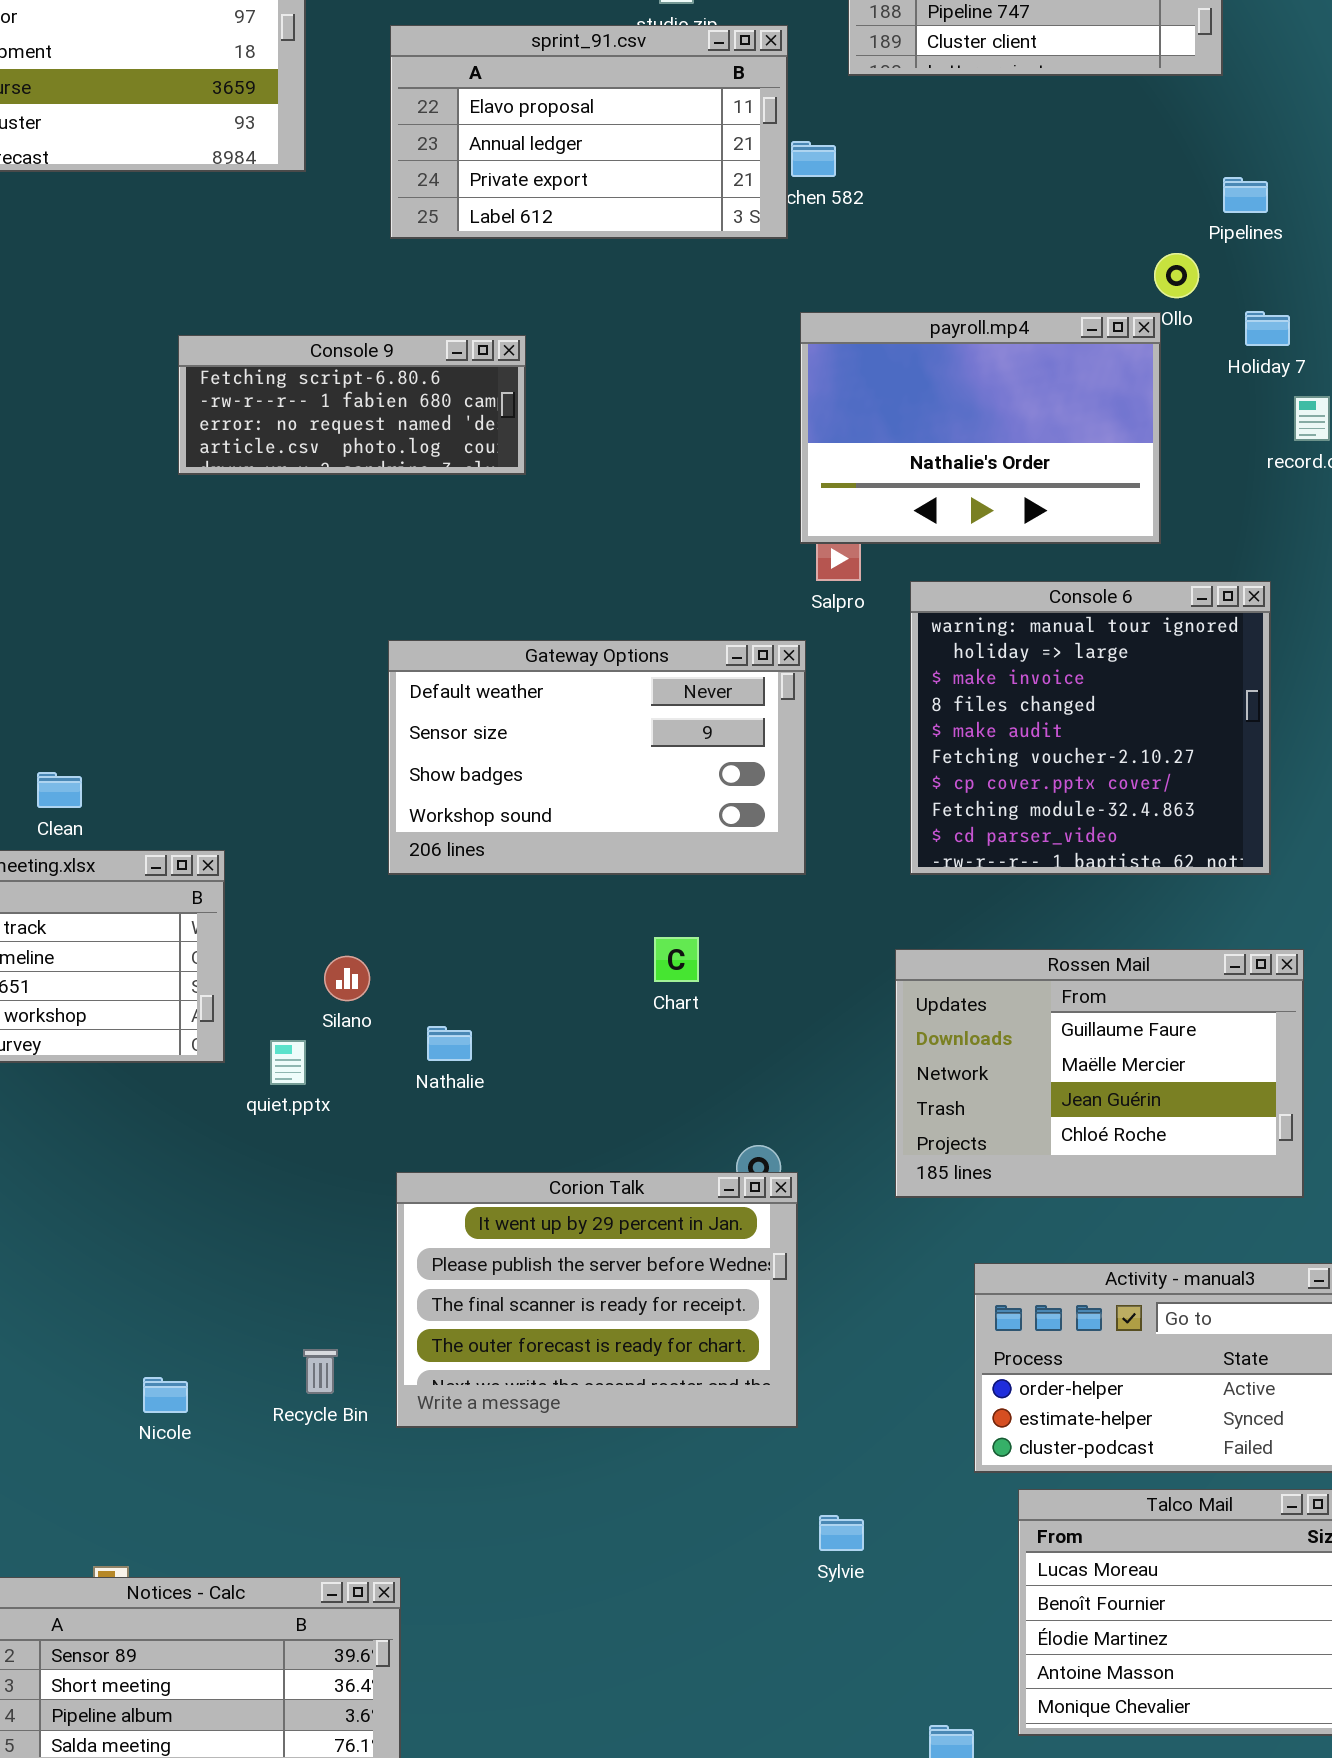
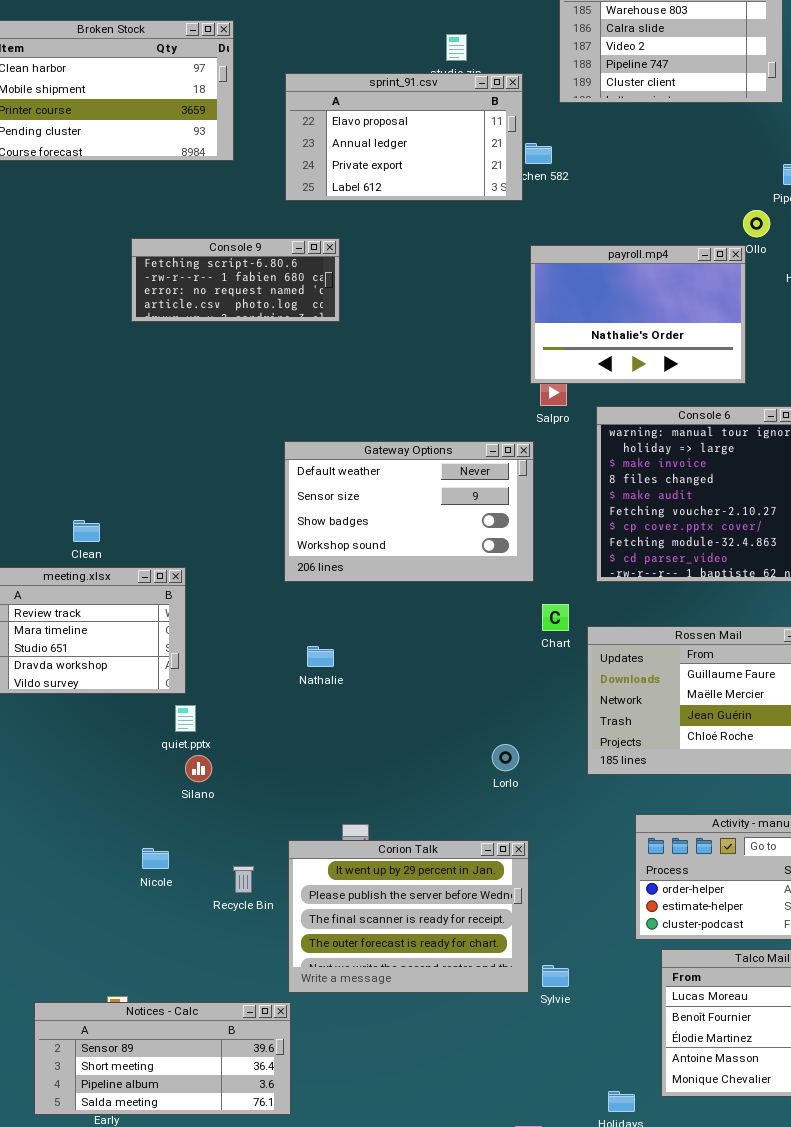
Console 9: [178,335,526,475] -> [131,238,340,322], moved
Chart: [654,937,699,982] -> [542,604,569,631], moved
Silano: [324,956,370,1001] -> [185,755,212,782], moved
Nathalie: [427,1026,472,1061] -> [307,646,334,667], moved
quiet.pptx: [270,1040,306,1085] -> [175,705,196,732], moved
Corion Talk: [396,1172,798,1428] -> [288,840,529,993], moved
Nicole: [143,1377,188,1413] -> [142,848,169,869], moved

